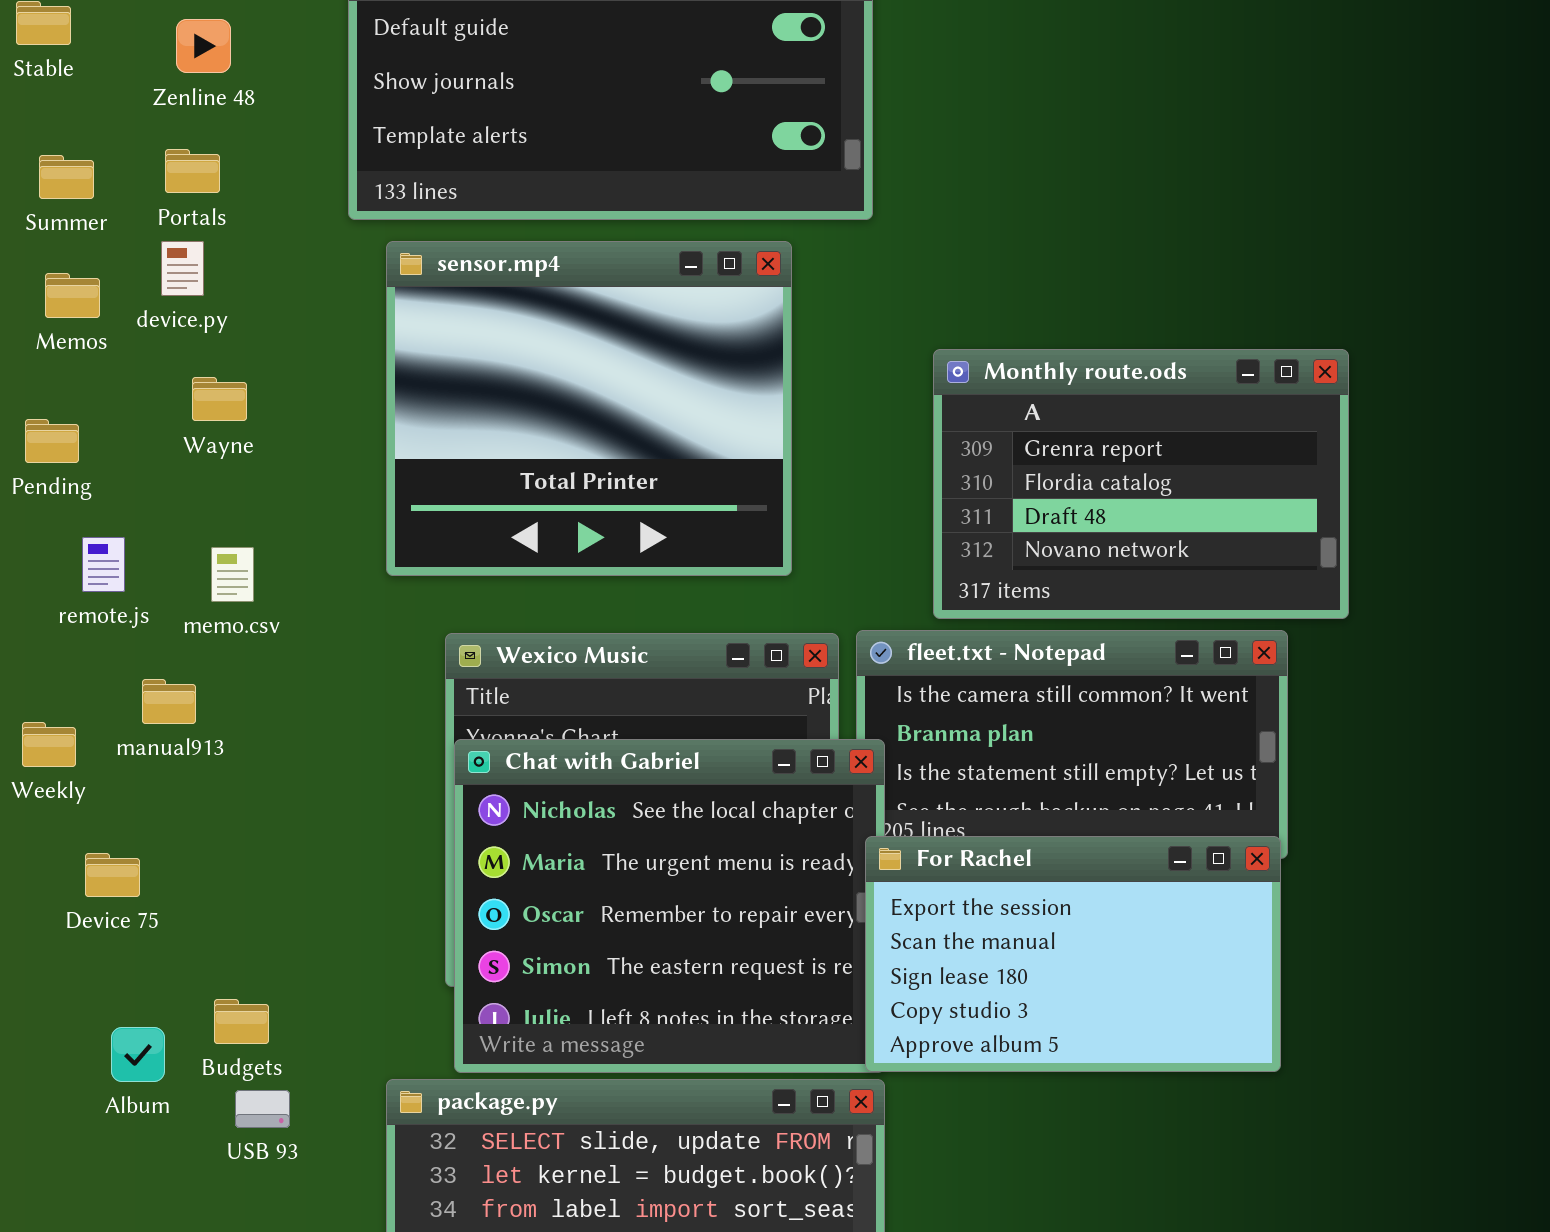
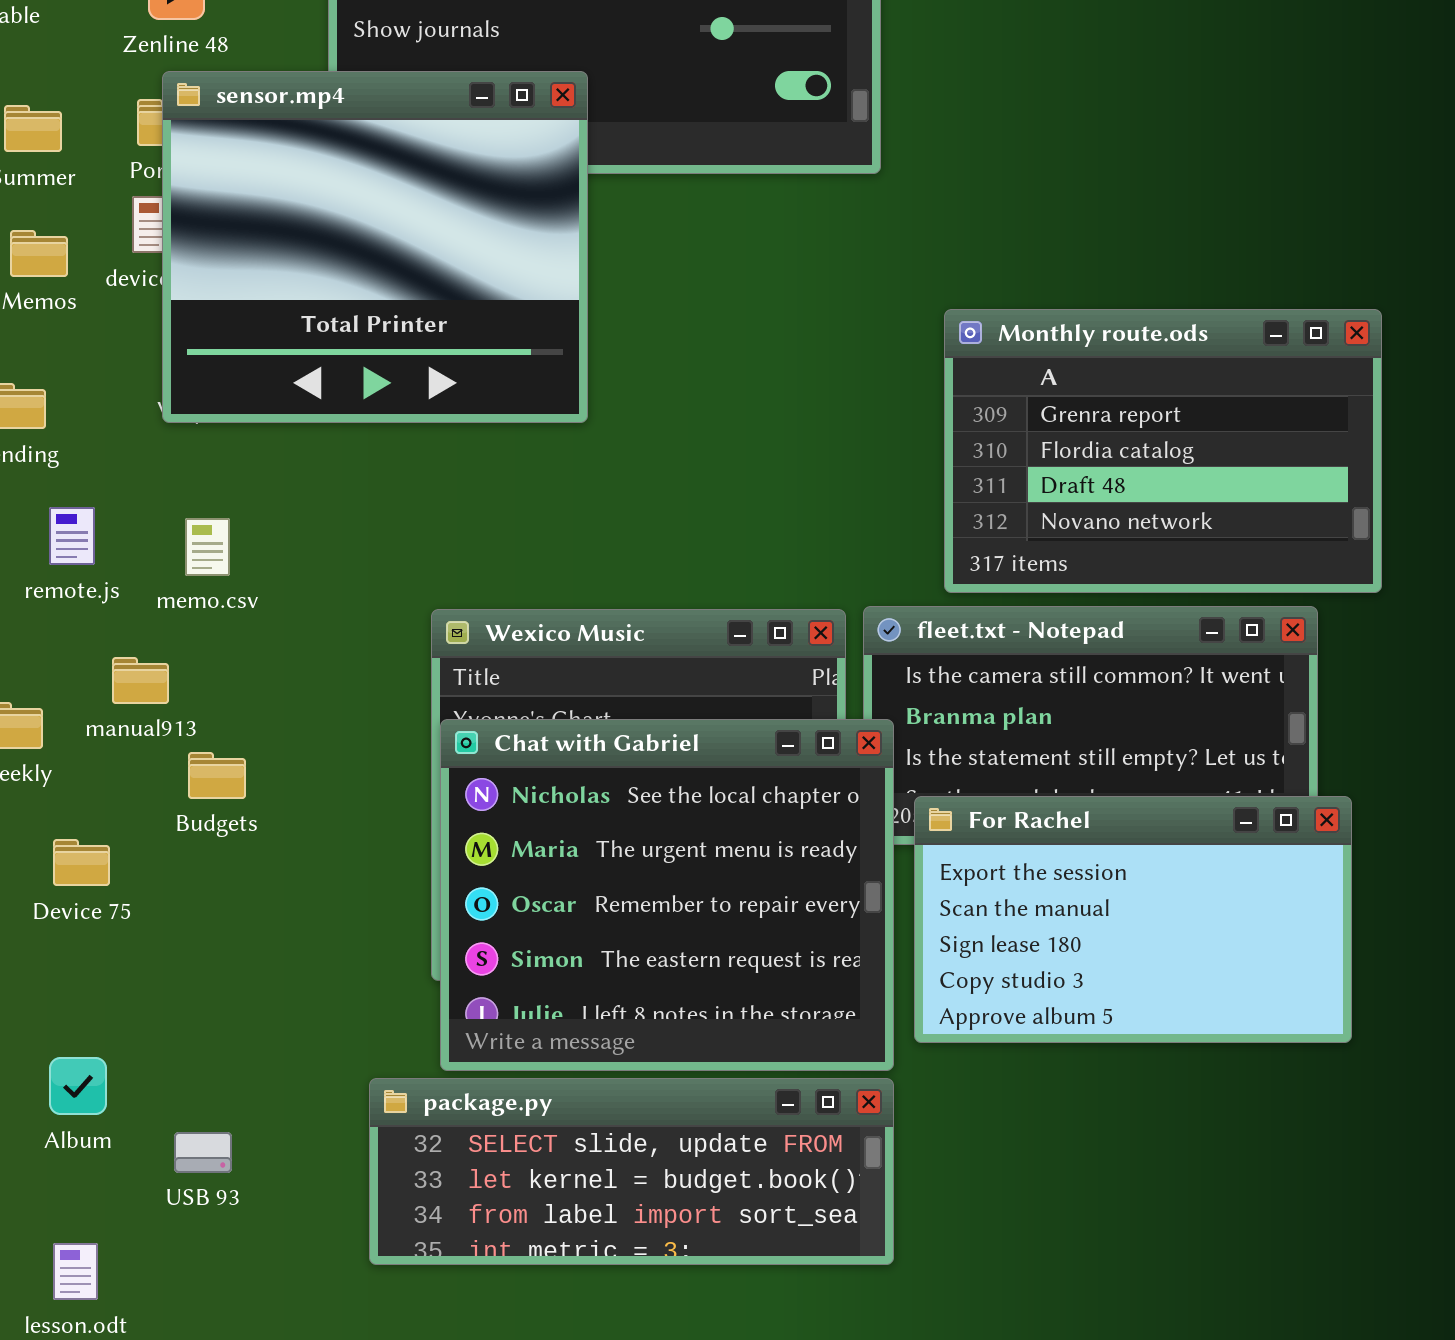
sensor.mp4: [386,241,792,576] -> [162,71,588,423], moved
For Rachel: [865,836,1281,1072] -> [914,796,1352,1043], moved
Budgets: [214,999,269,1044] -> [188,752,246,799], moved
Album: [111,1027,165,1082] -> [49,1057,107,1115], moved
USB 93: [235,1090,290,1128] -> [174,1132,232,1173], moved

